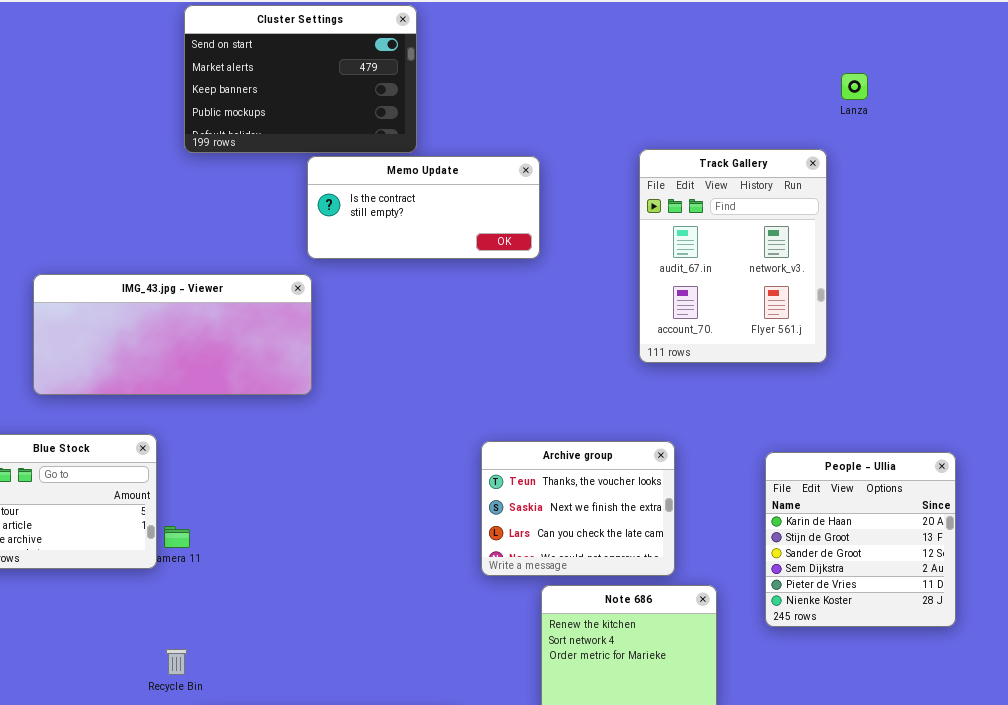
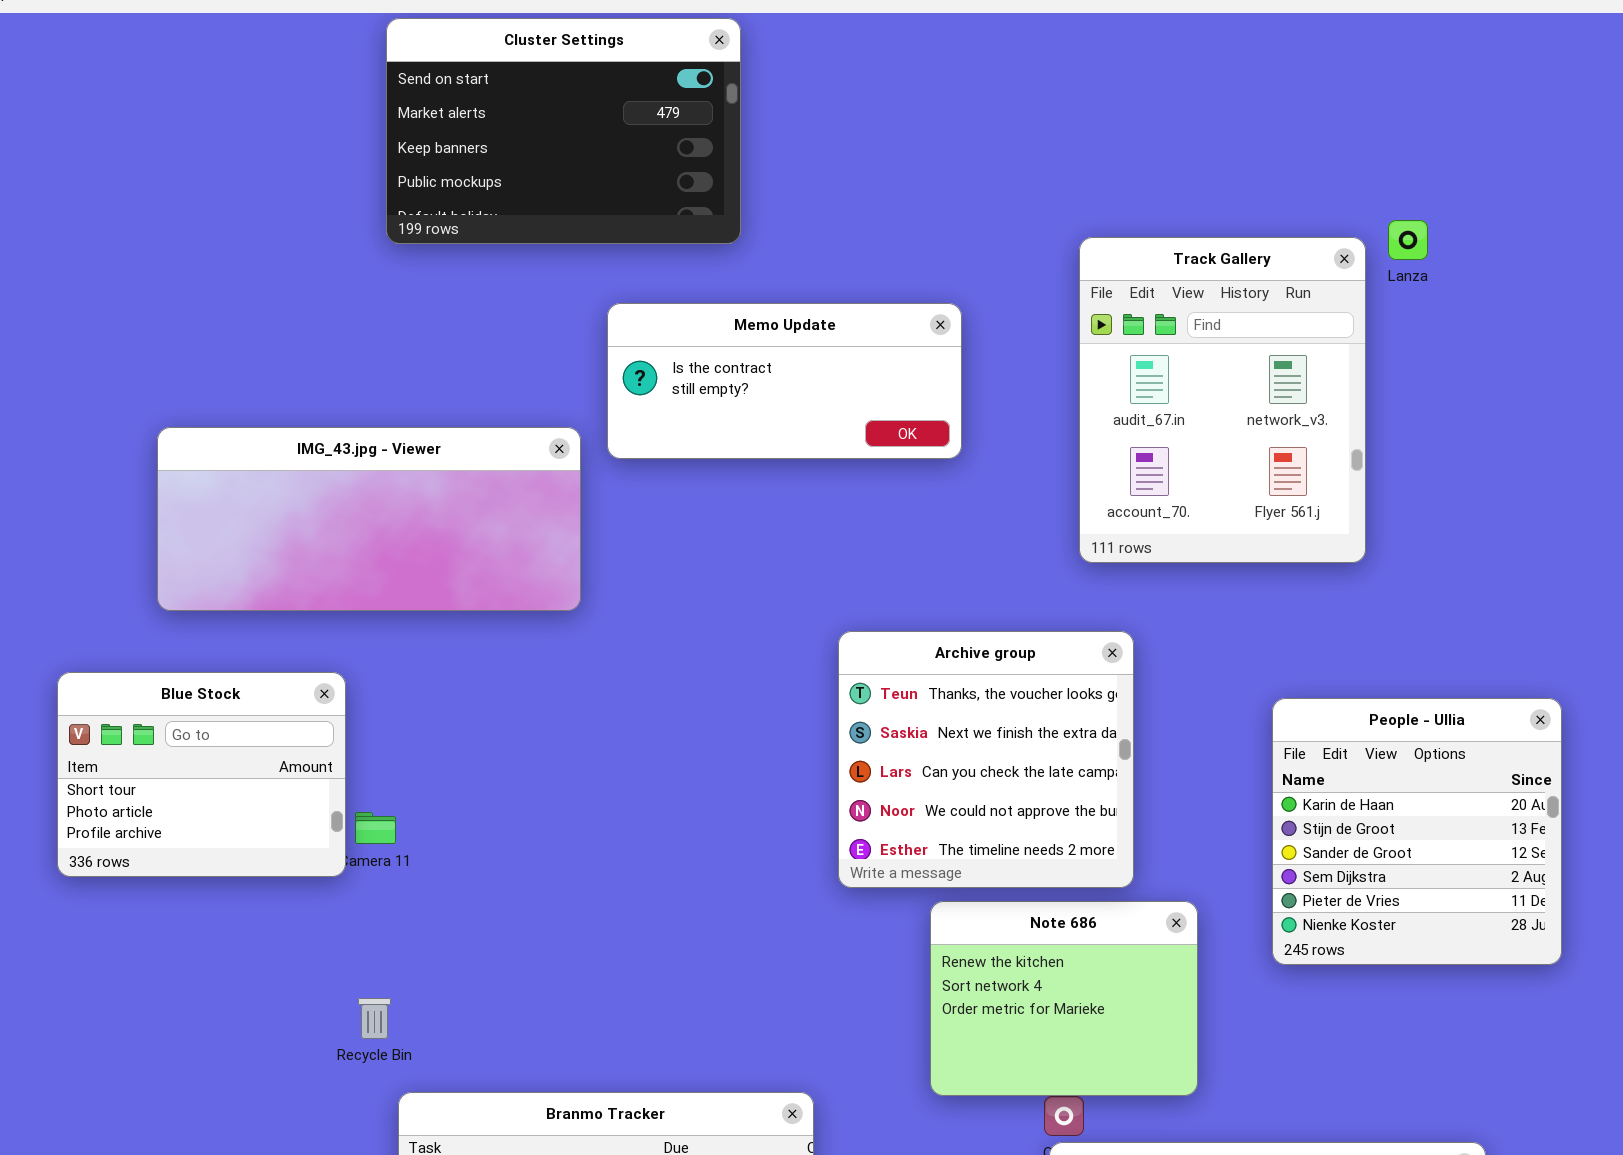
Lanza: [841,73,868,100] -> [1388,220,1428,260], moved
Memo Update: [307,156,540,259] -> [607,303,962,459], moved
Archive group: [481,441,675,576] -> [838,631,1134,888], resized

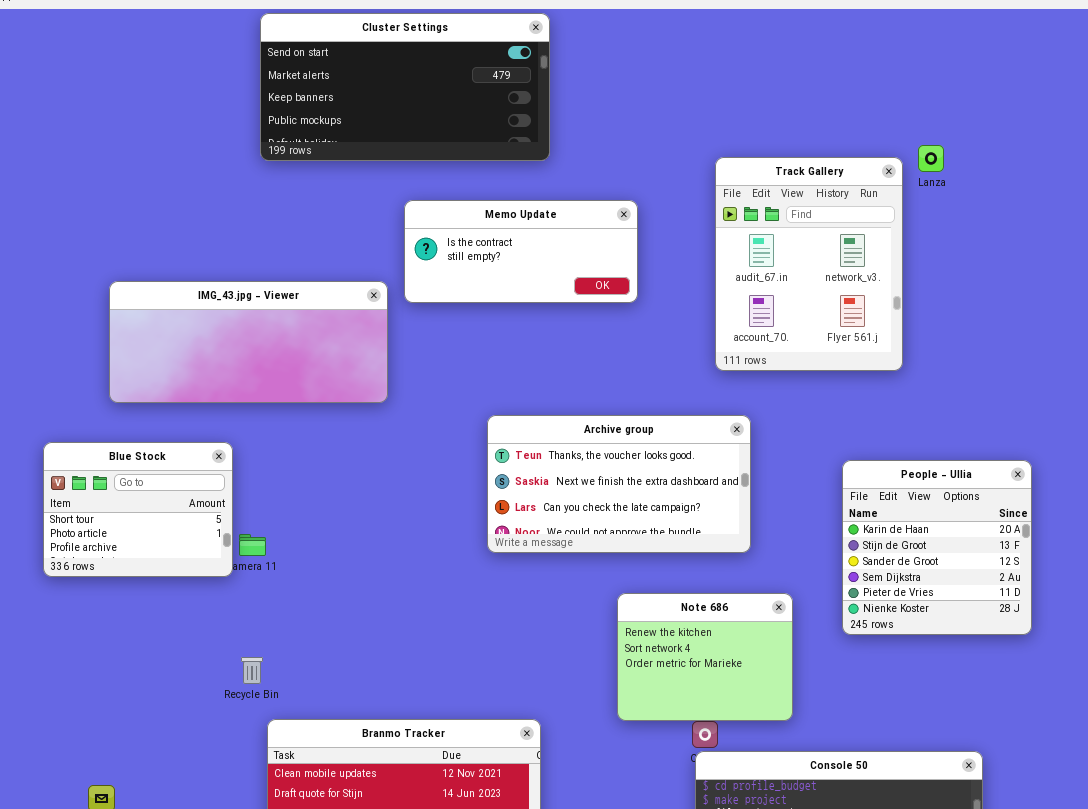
Cluster Settings: [386,18,741,244] -> [260,13,550,161], resized
Archive group: [838,631,1134,888] -> [487,415,751,553], resized

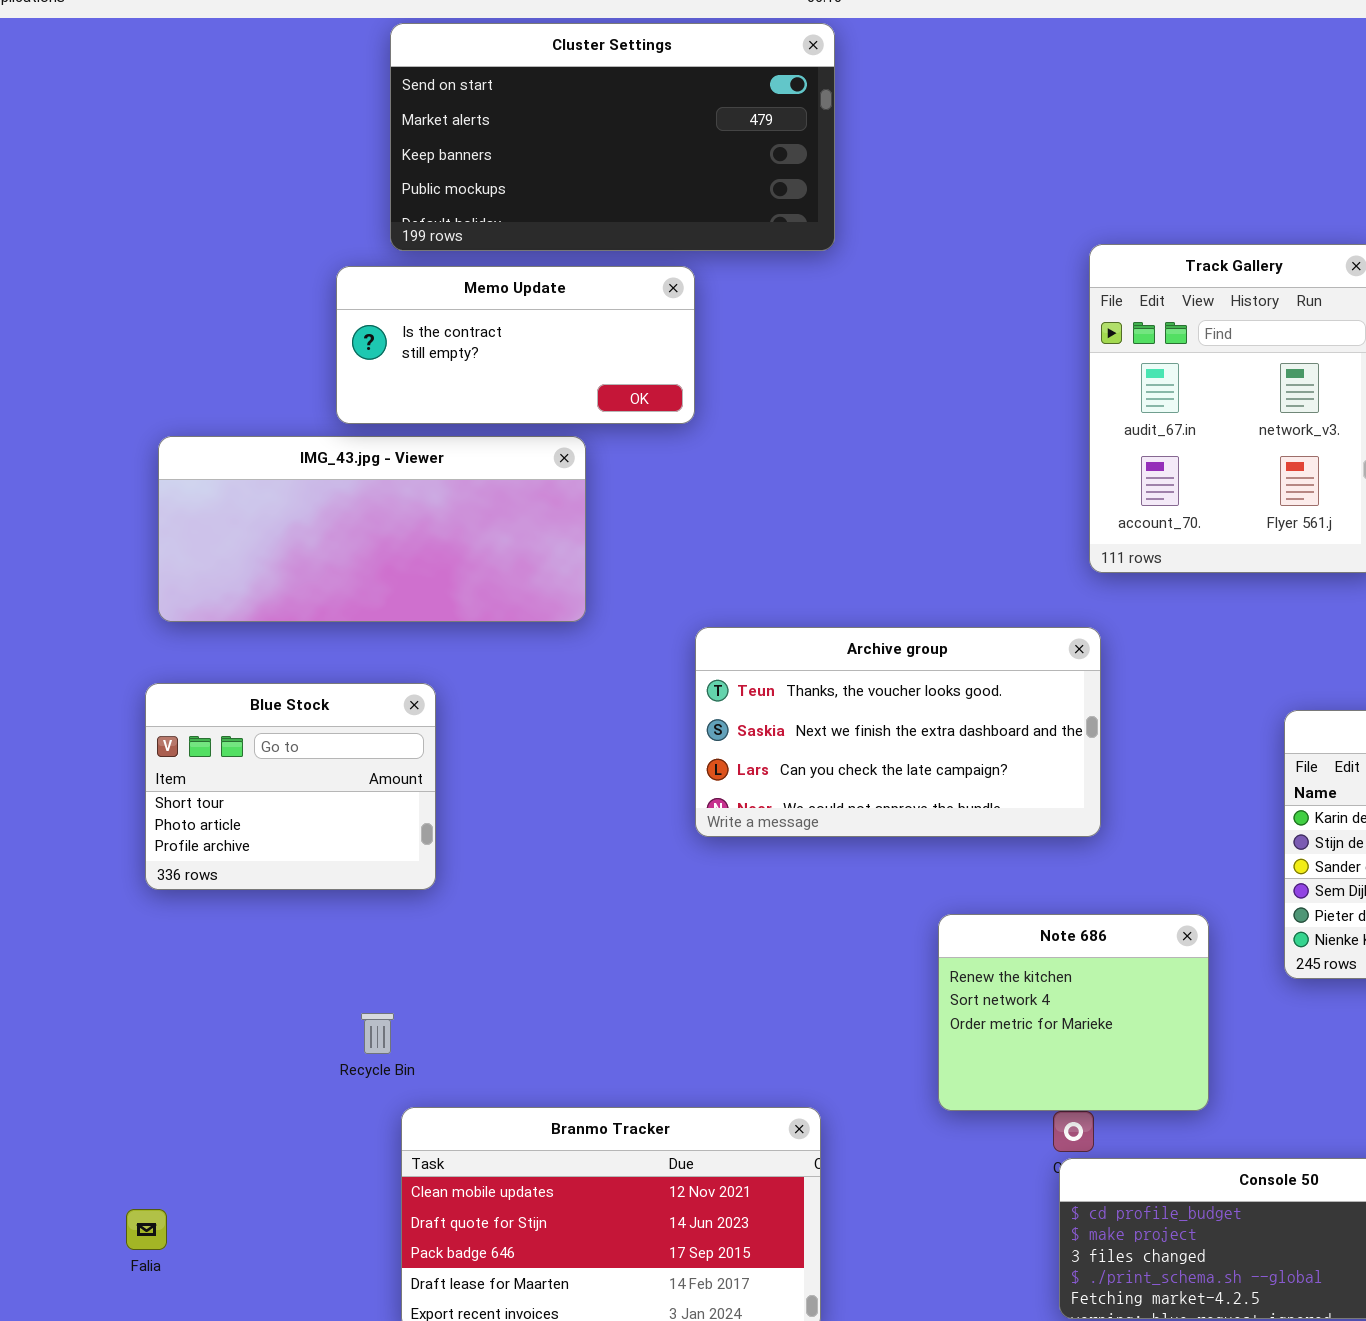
Memo Update: [404,200,638,303] -> [336,266,695,424], moved
Archive group: [487,415,751,553] -> [695,627,1101,837], moved
Blue Stock: [43,442,233,577] -> [145,683,436,890], moved

